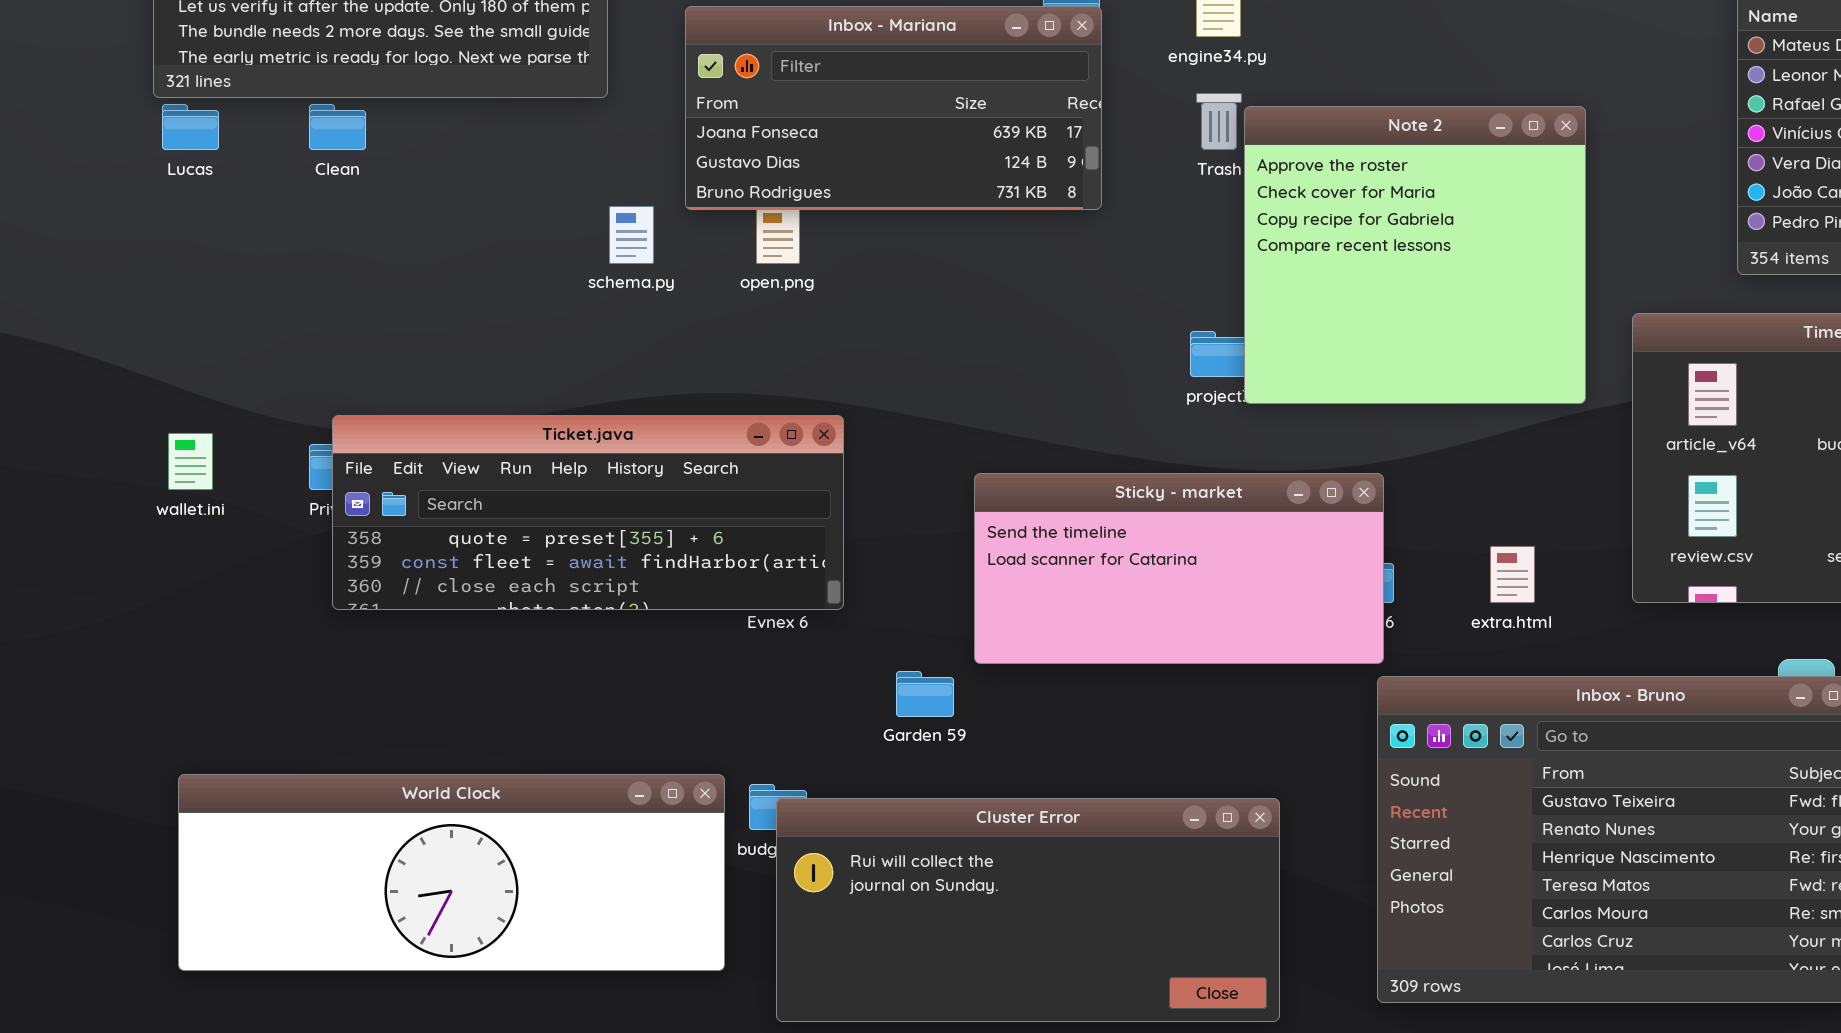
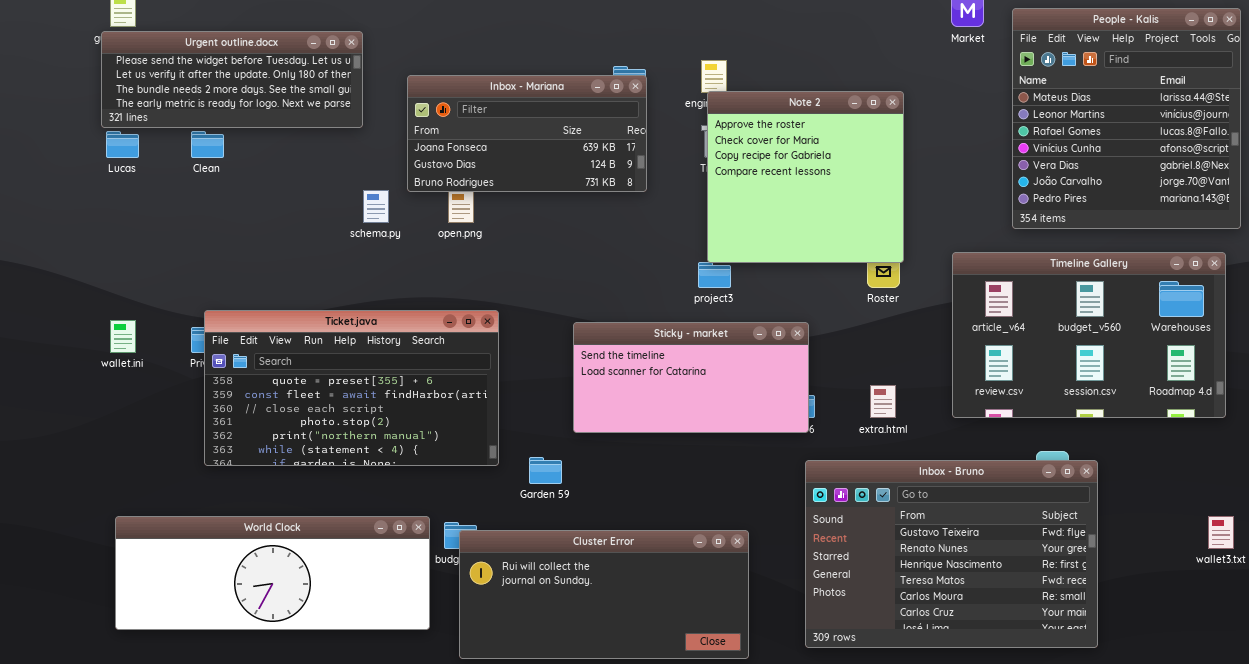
Note 2: [1244,106,1586,404] -> [707,91,904,263], moved
Ticket.java: [332,415,844,610] -> [204,310,499,466], resized
Sticky - market: [974,473,1384,664] -> [573,322,809,433], moved

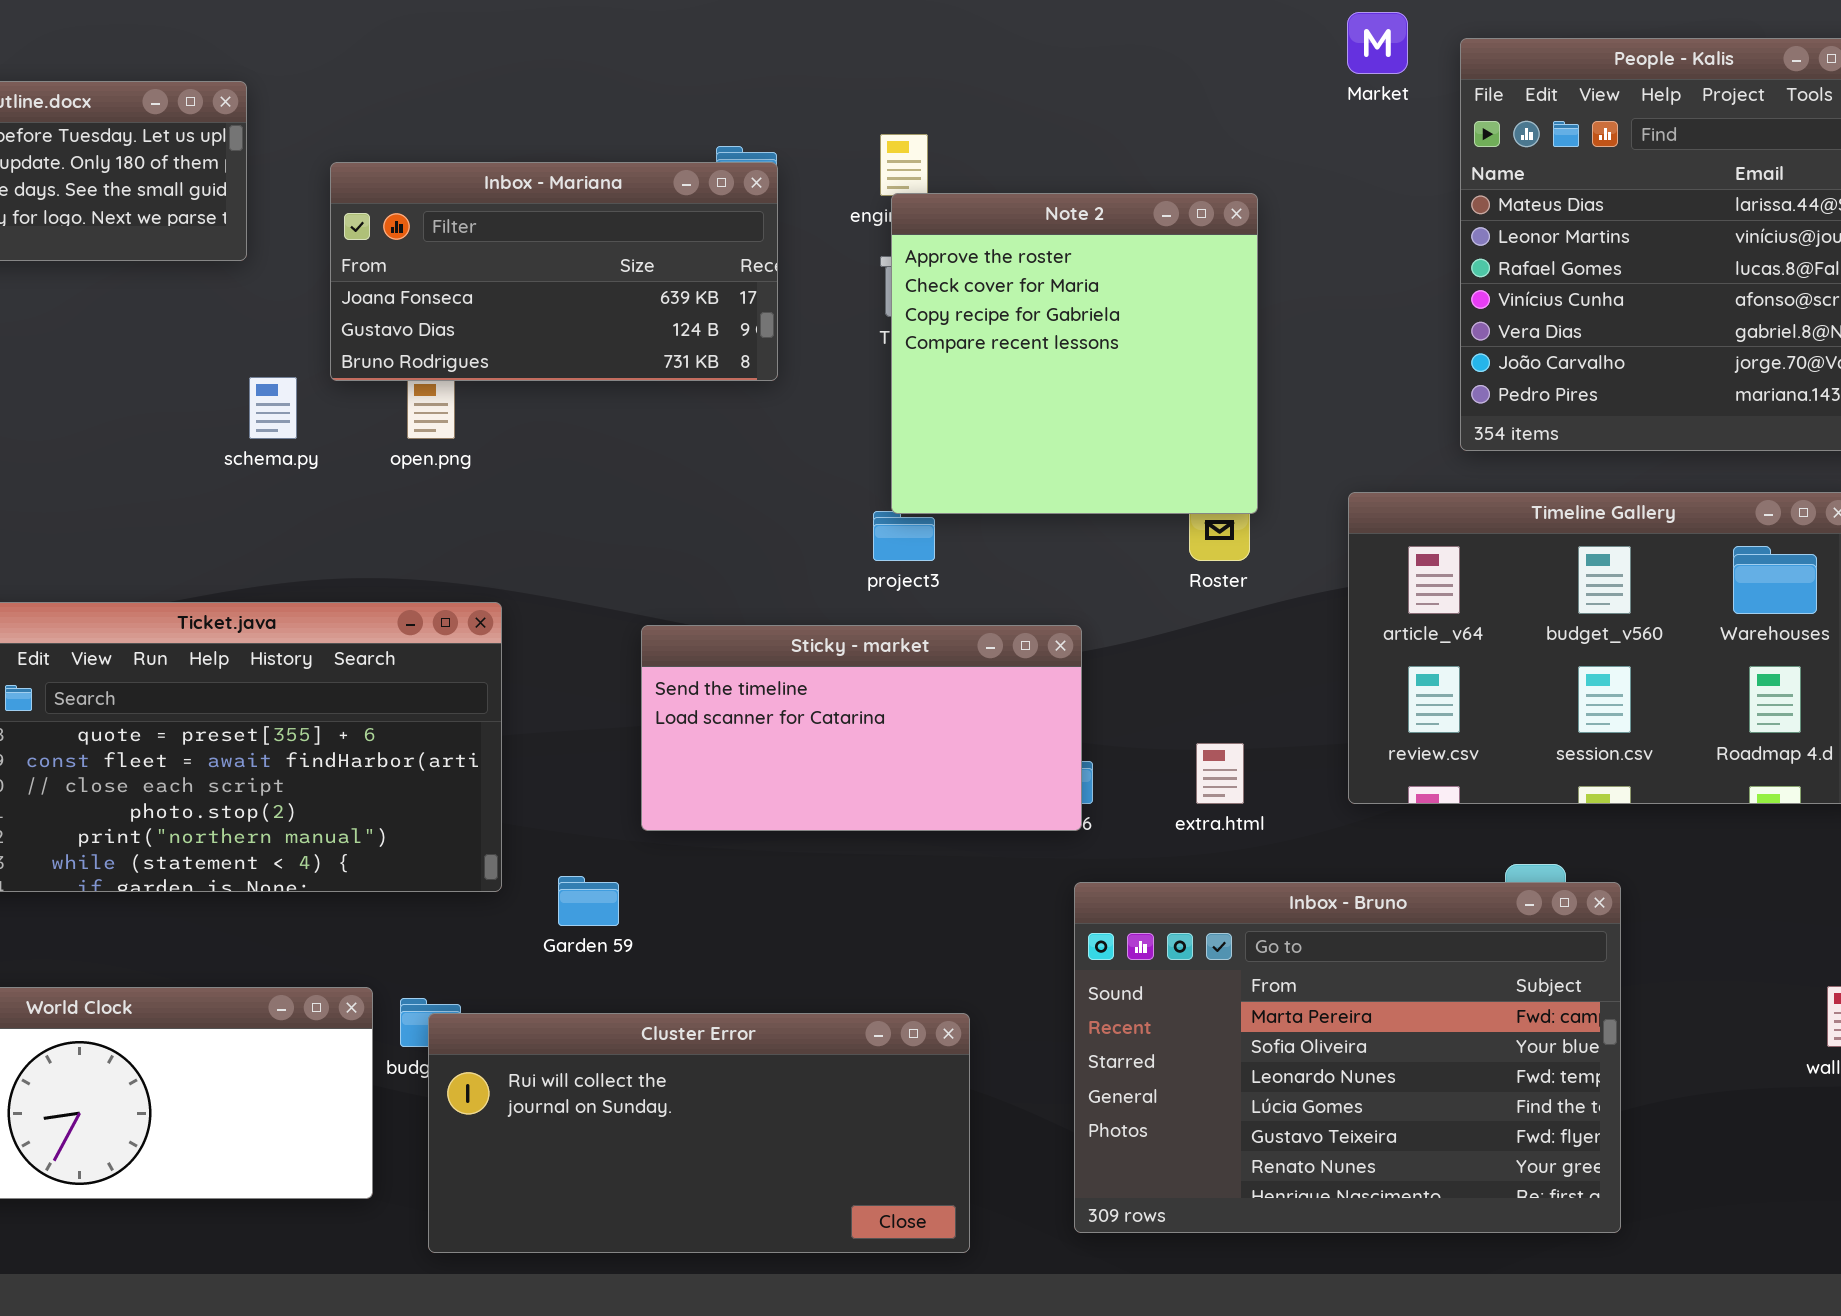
Inbox - Bruno: [805,460,1098,648] -> [1074,882,1621,1233], scrolled up 4 rows

